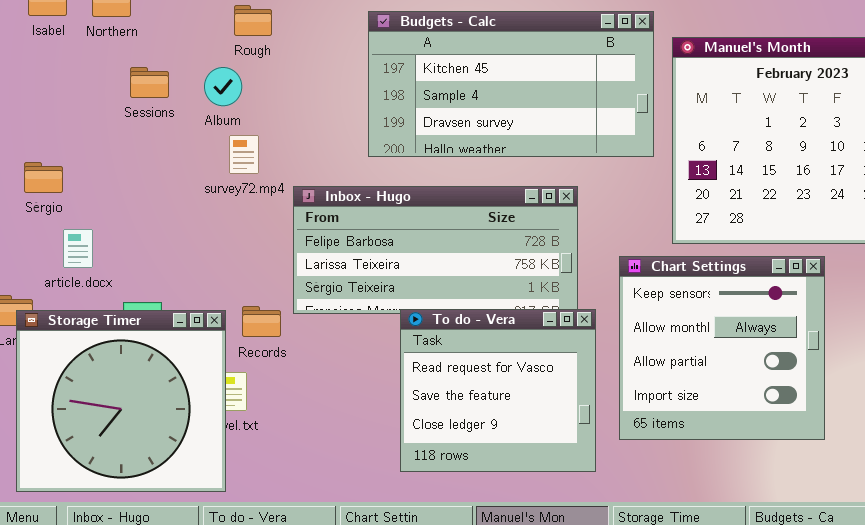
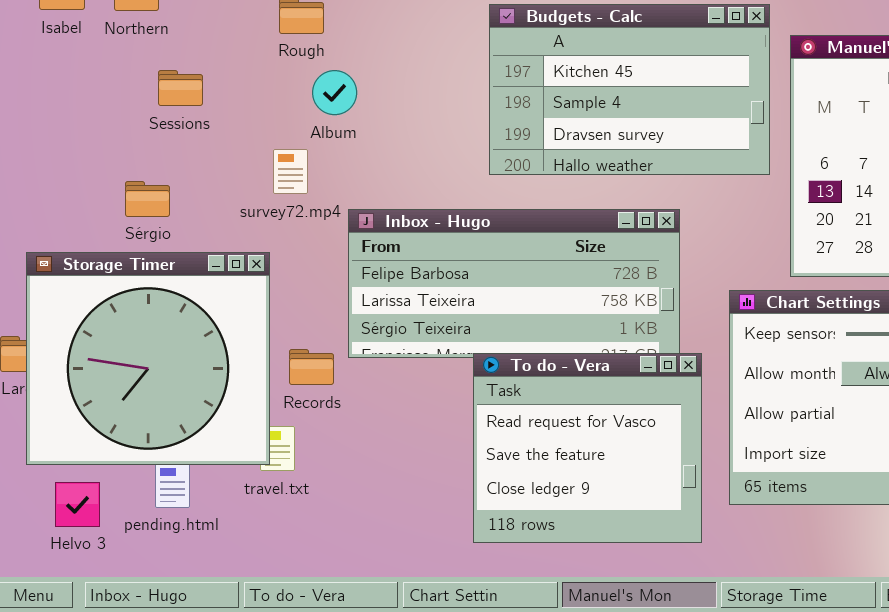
Budgets - Calc: [368,11,654,157] -> [489,4,770,175], resized
Album: [204,67,242,106] -> [312,70,357,115], moved
Sérgio: [24,162,63,193] -> [125,181,170,217], moved
Storage Timer: [16,310,226,492] -> [26,252,270,465], moved

